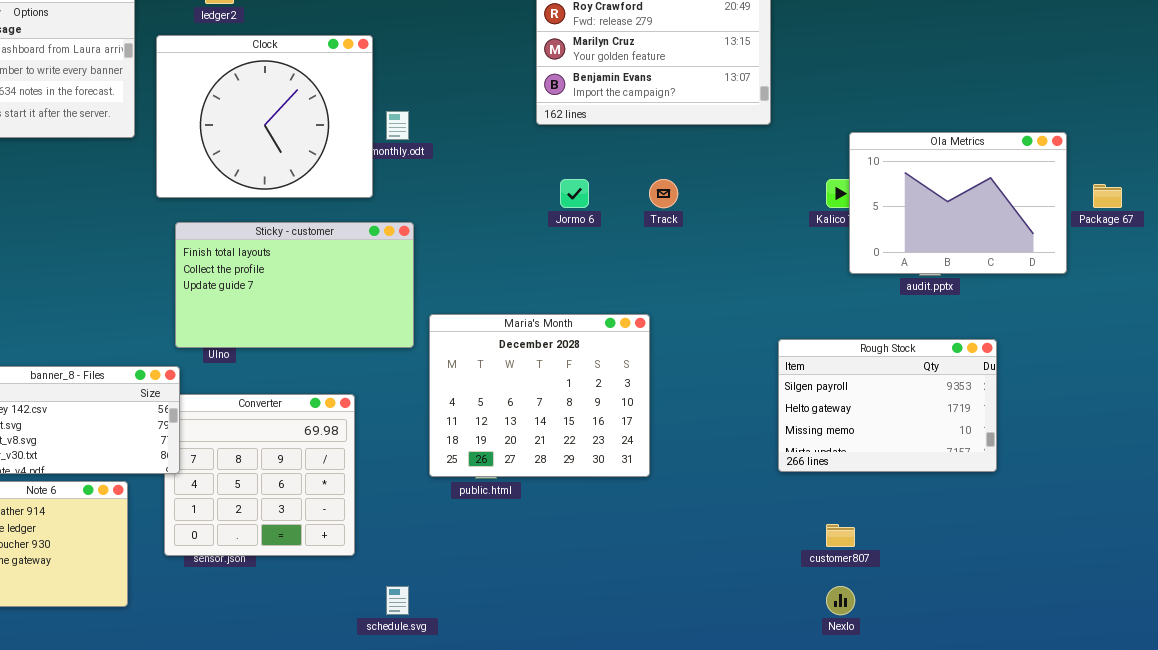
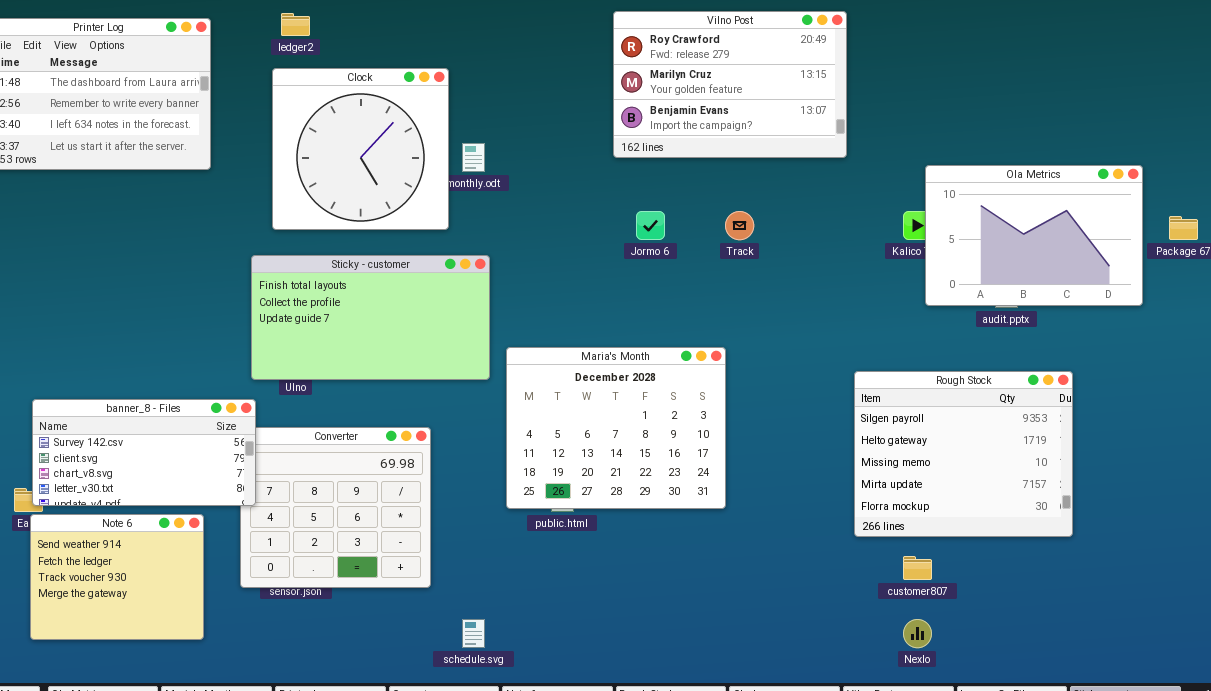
Clock: [156,35,373,198] -> [272,68,449,230], resized
Rough Stock: [778,339,997,472] -> [854,371,1073,537], resized

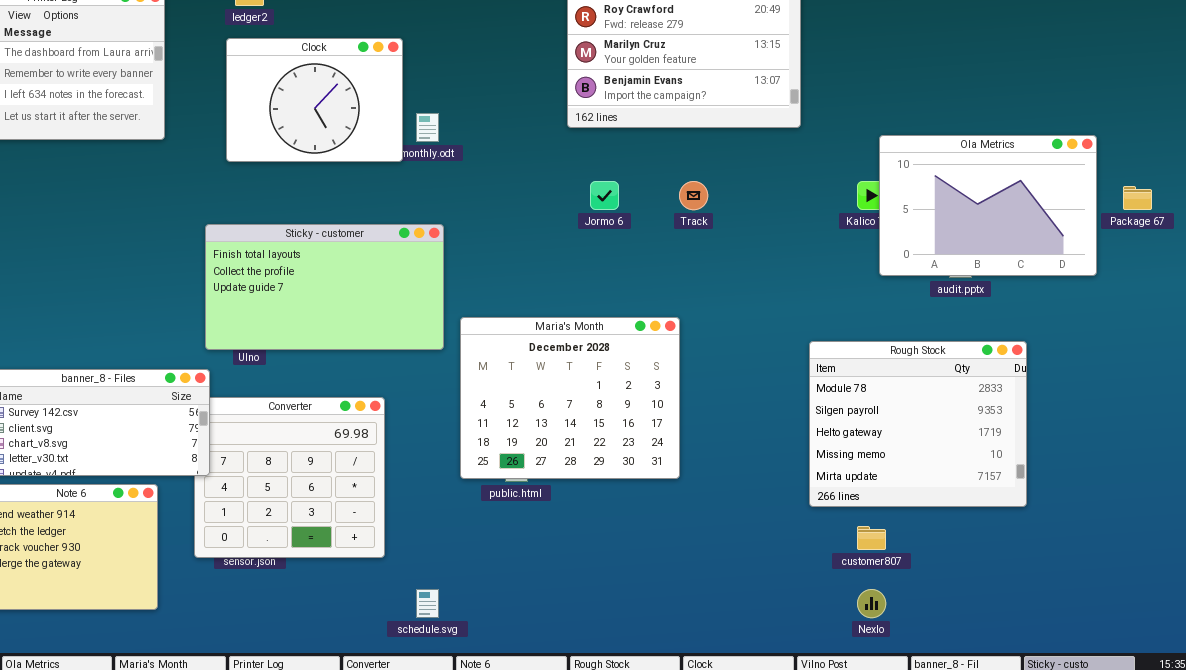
Clock: [272,68,449,230] -> [226,38,403,162], resized
Rough Stock: [854,371,1073,537] -> [809,341,1027,507], scrolled up 1 row

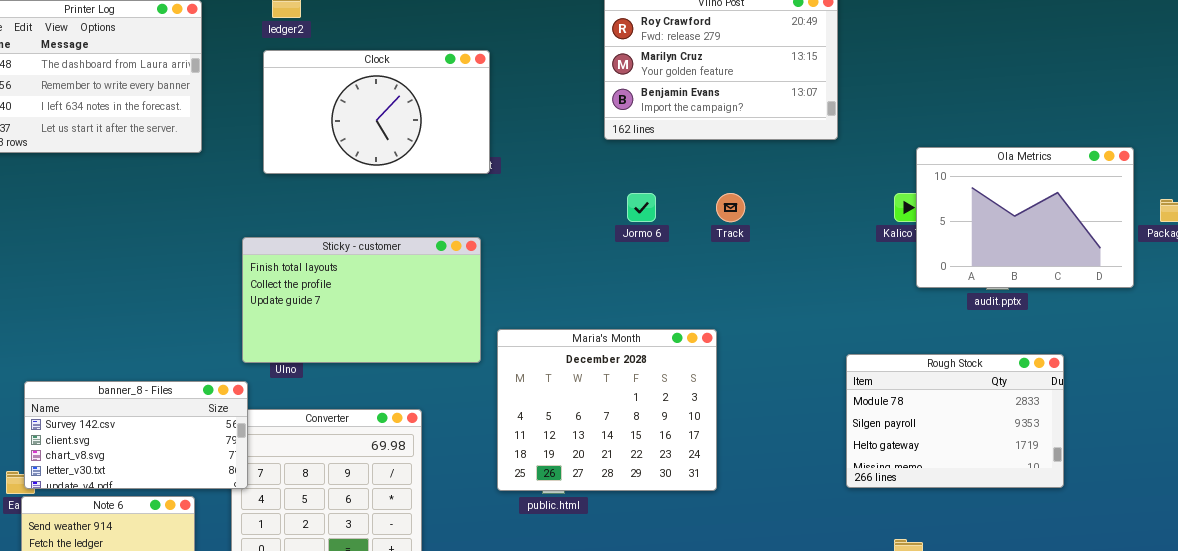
Clock: [226,38,403,162] -> [263,50,490,174], resized
Rough Stock: [809,341,1027,507] -> [846,354,1064,488], resized

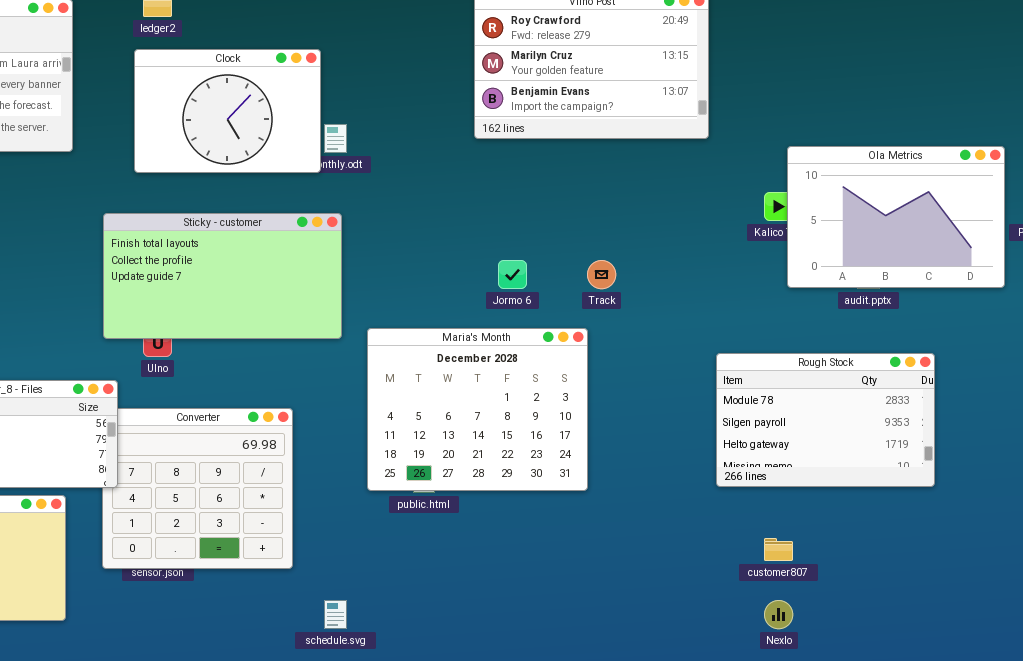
Clock: [263,50,490,174] -> [134,49,321,173], resized
Jormo 6: [627,193,656,222] -> [498,260,527,289], moved
Track: [716,193,745,222] -> [587,260,616,289], moved
Sticky - customer: [242,237,481,363] -> [103,213,342,339], moved

